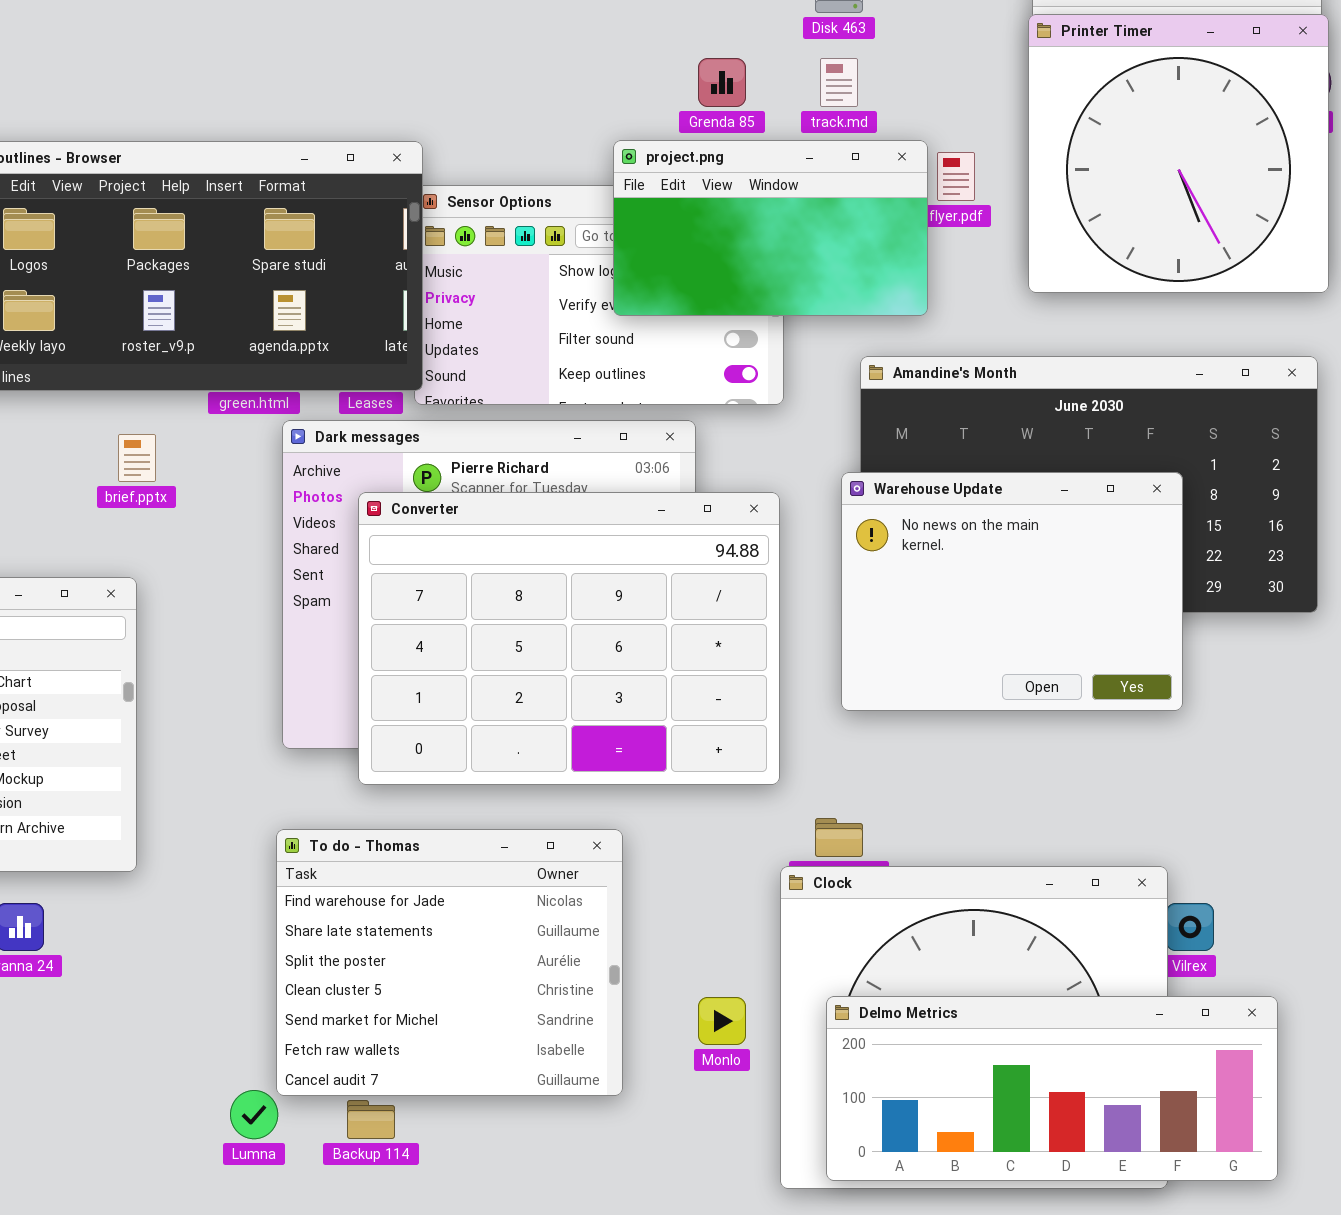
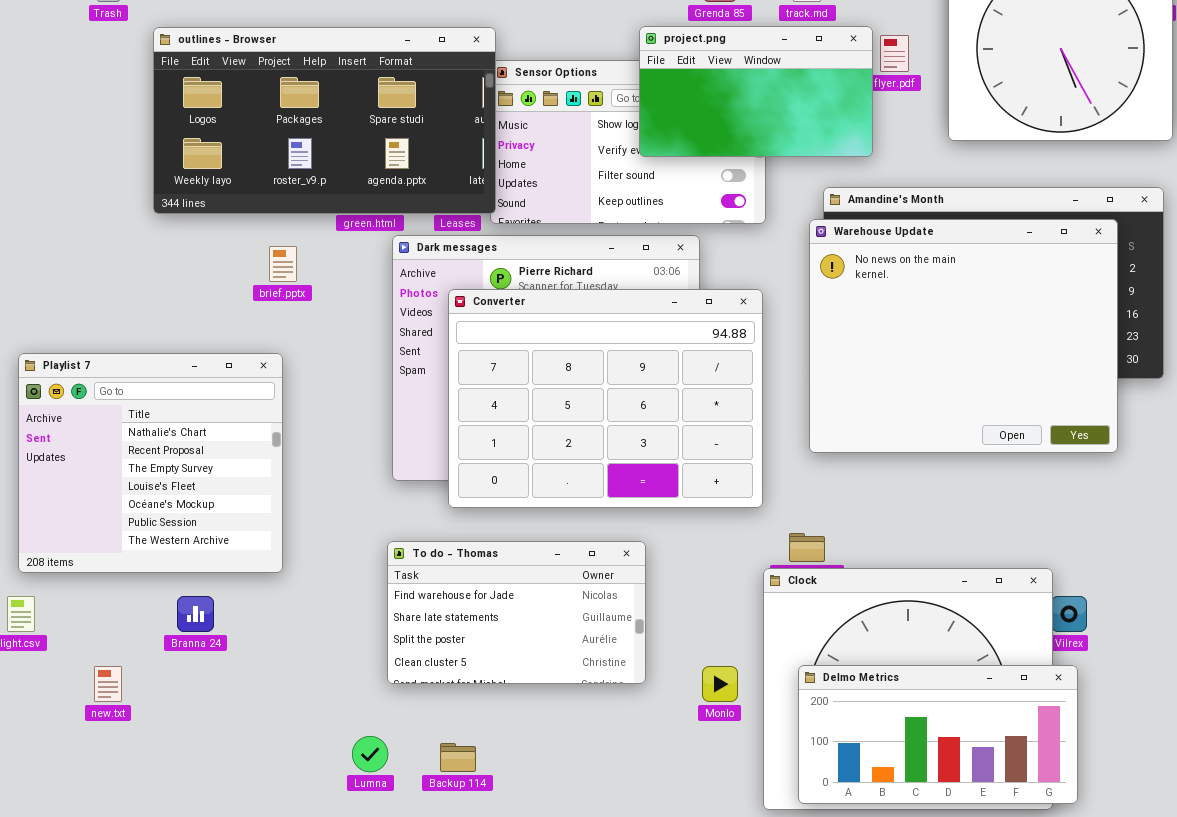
Warehouse Update: [841,472,1183,711] -> [809,219,1118,453], resized
To do - Thomas: [276,829,623,1096] -> [387,541,646,684], resized
Delmo Metrics: [826,996,1278,1181] -> [798,665,1078,804], resized

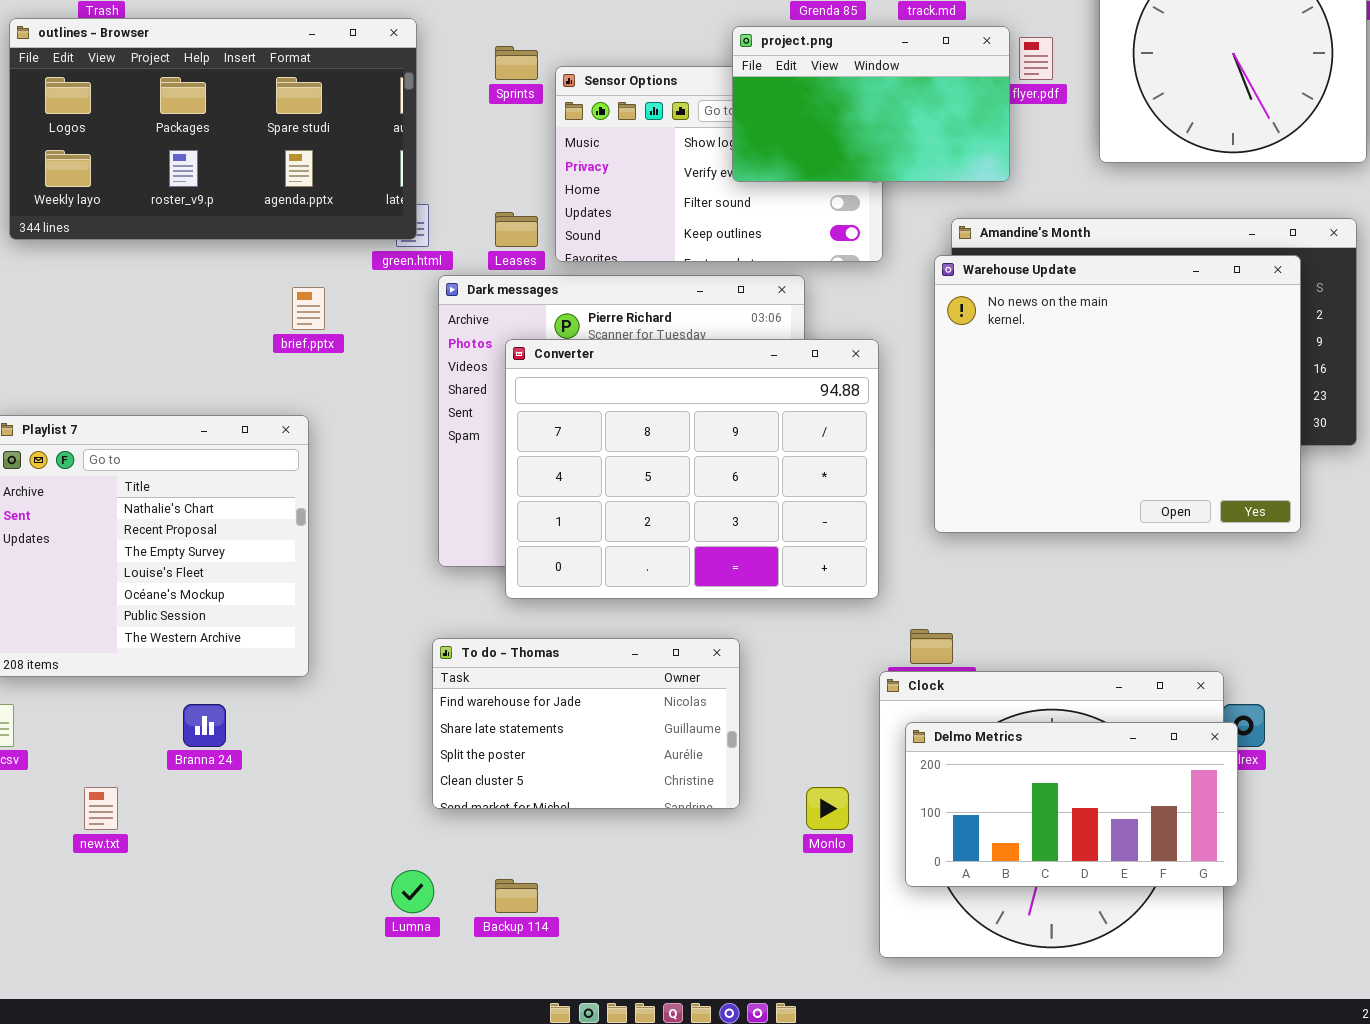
outlines - Browser: [153,27,496,214] -> [9,18,417,240], moved
Delmo Metrics: [798,665,1078,804] -> [905,722,1238,887], moved

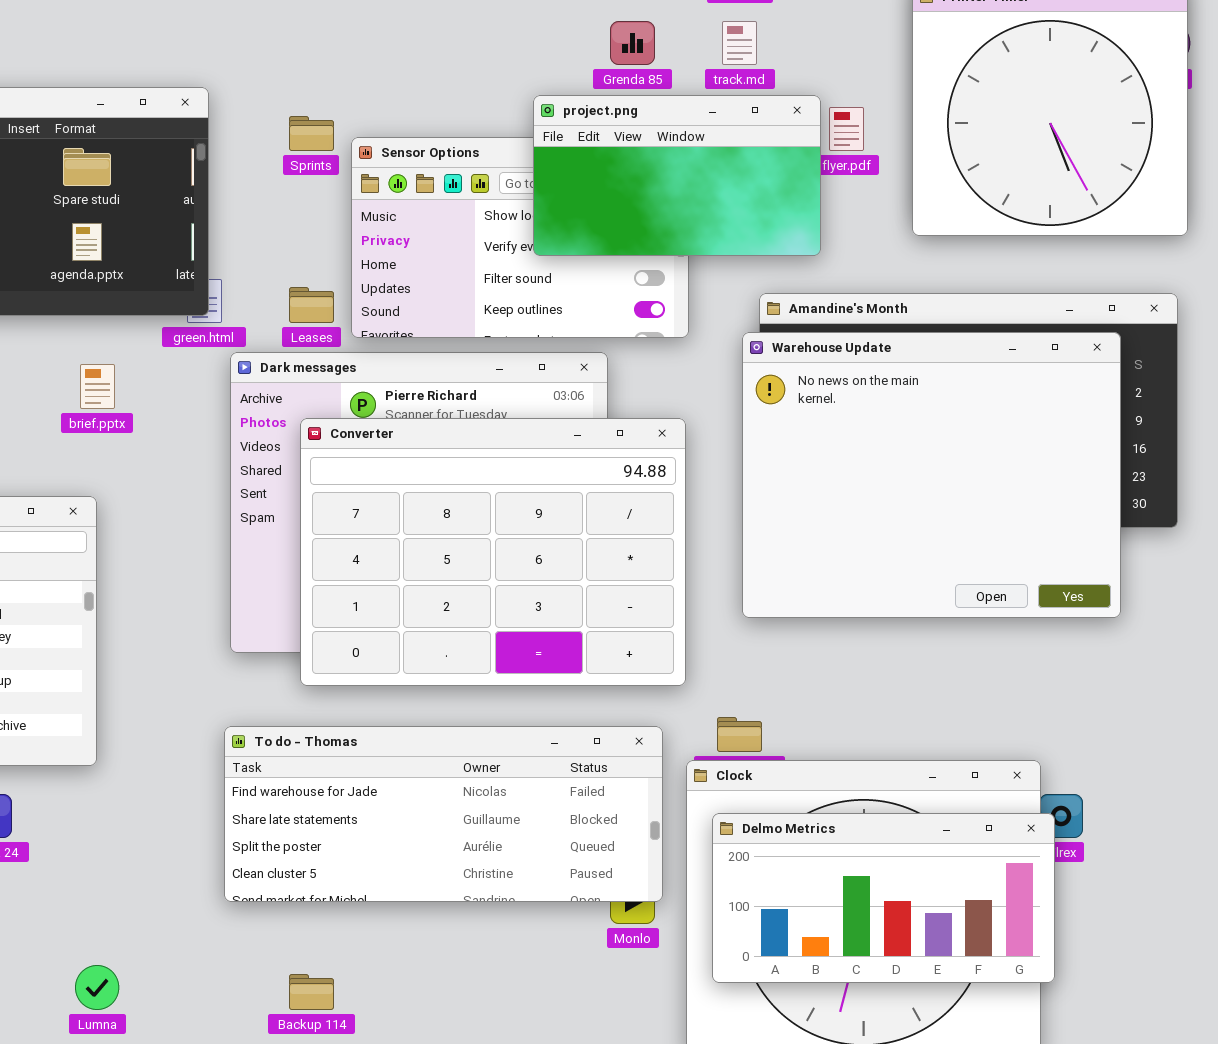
To do - Thomas: [432,638,740,809] -> [224,726,663,902], resized
Lumna: [391,870,434,913] -> [75,965,119,1010], moved

